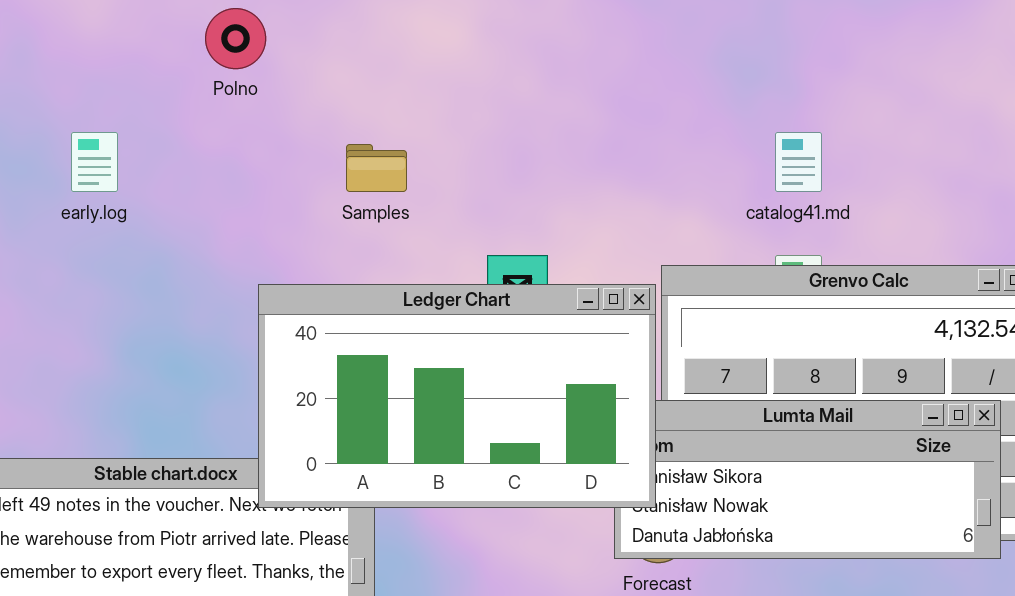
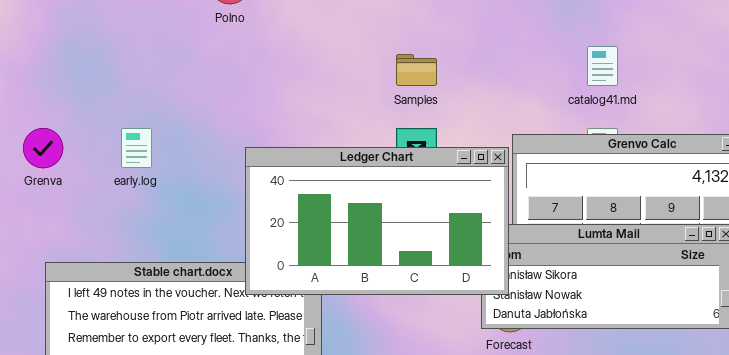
early.log: [71,132,118,192] -> [121,128,152,168], moved
Samples: [346,144,407,192] -> [396,54,437,86], moved

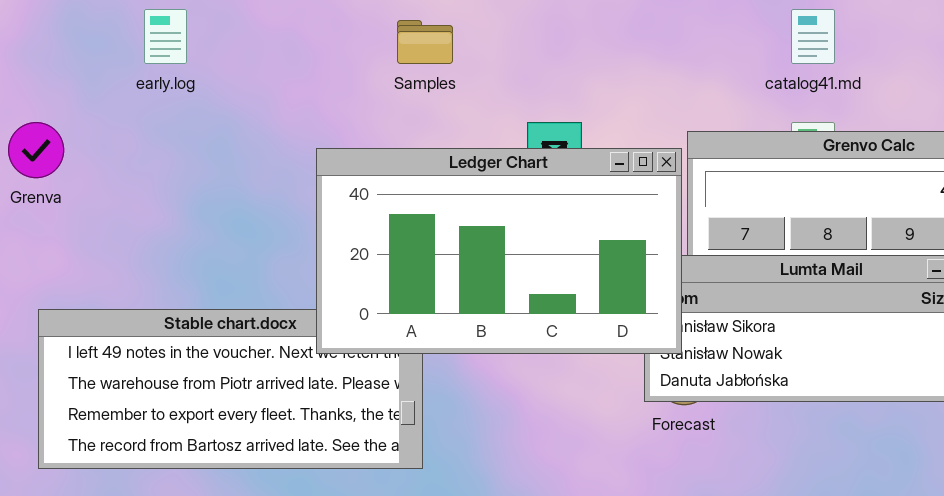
Samples: [396,54,437,86] -> [397,20,453,64], moved
early.log: [121,128,152,168] -> [144,9,187,64], moved

